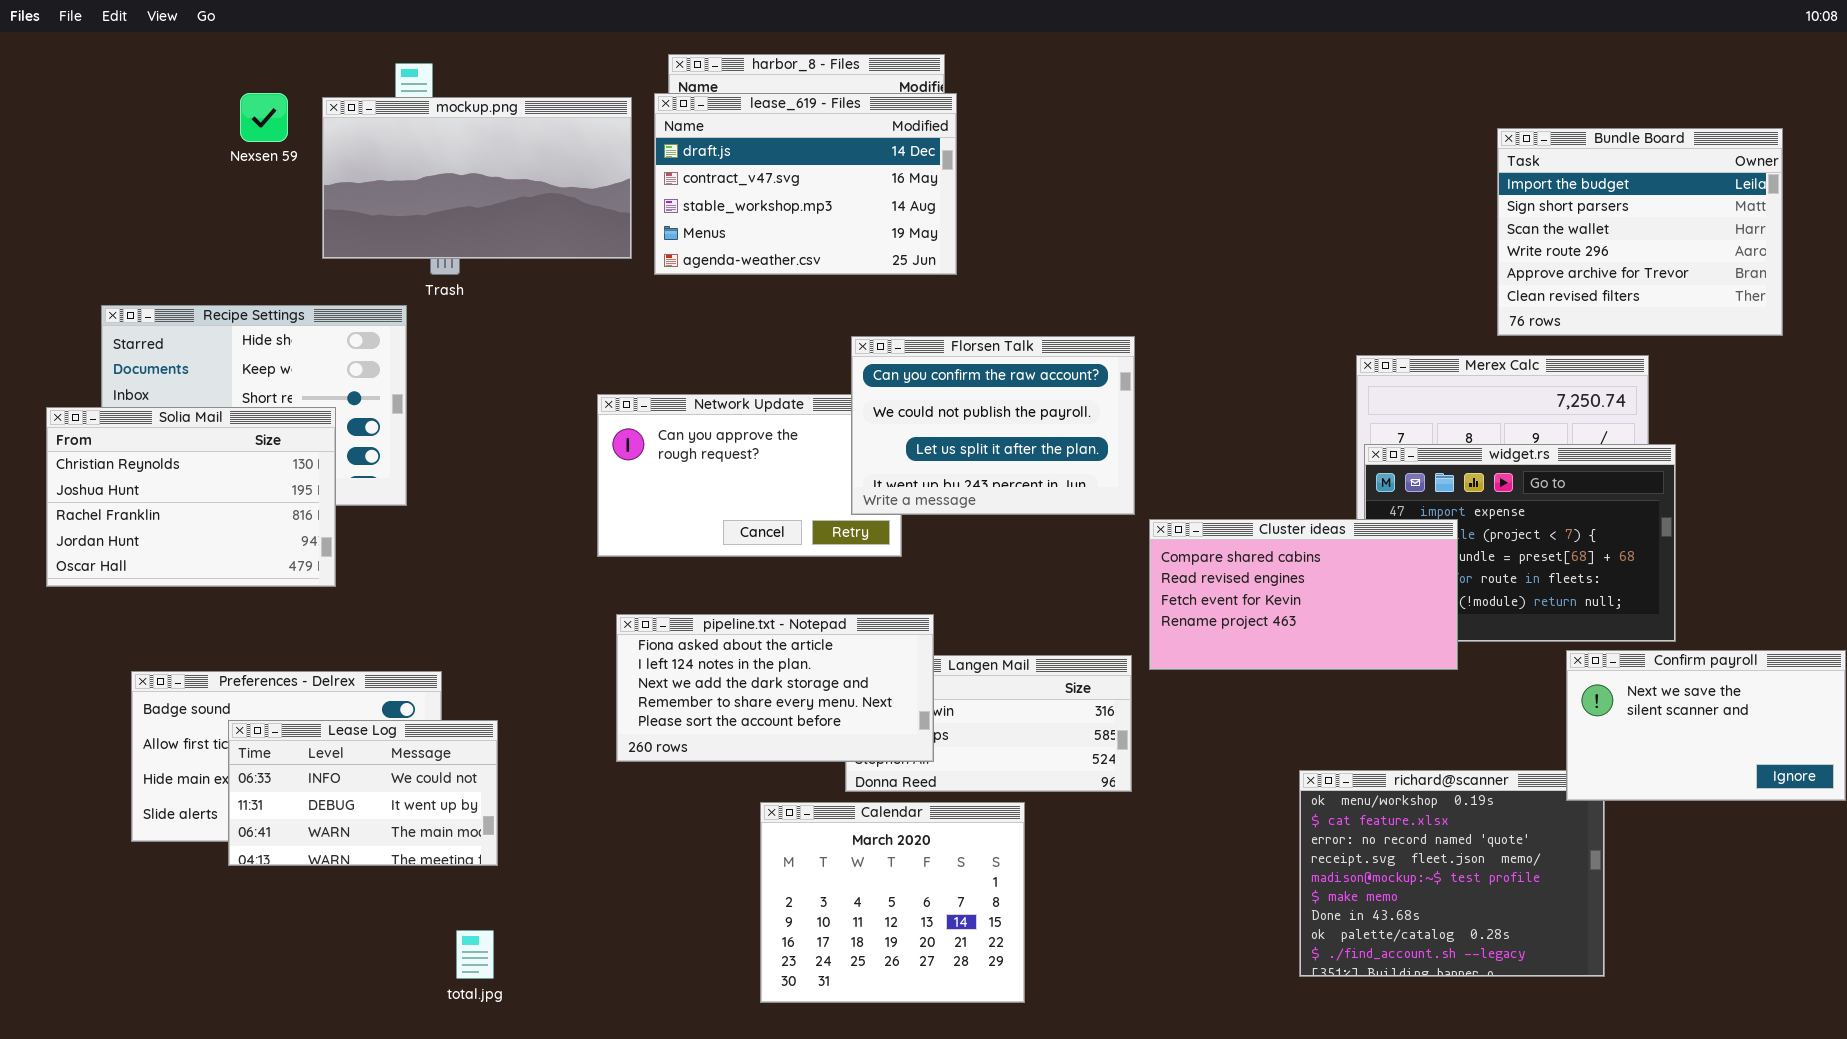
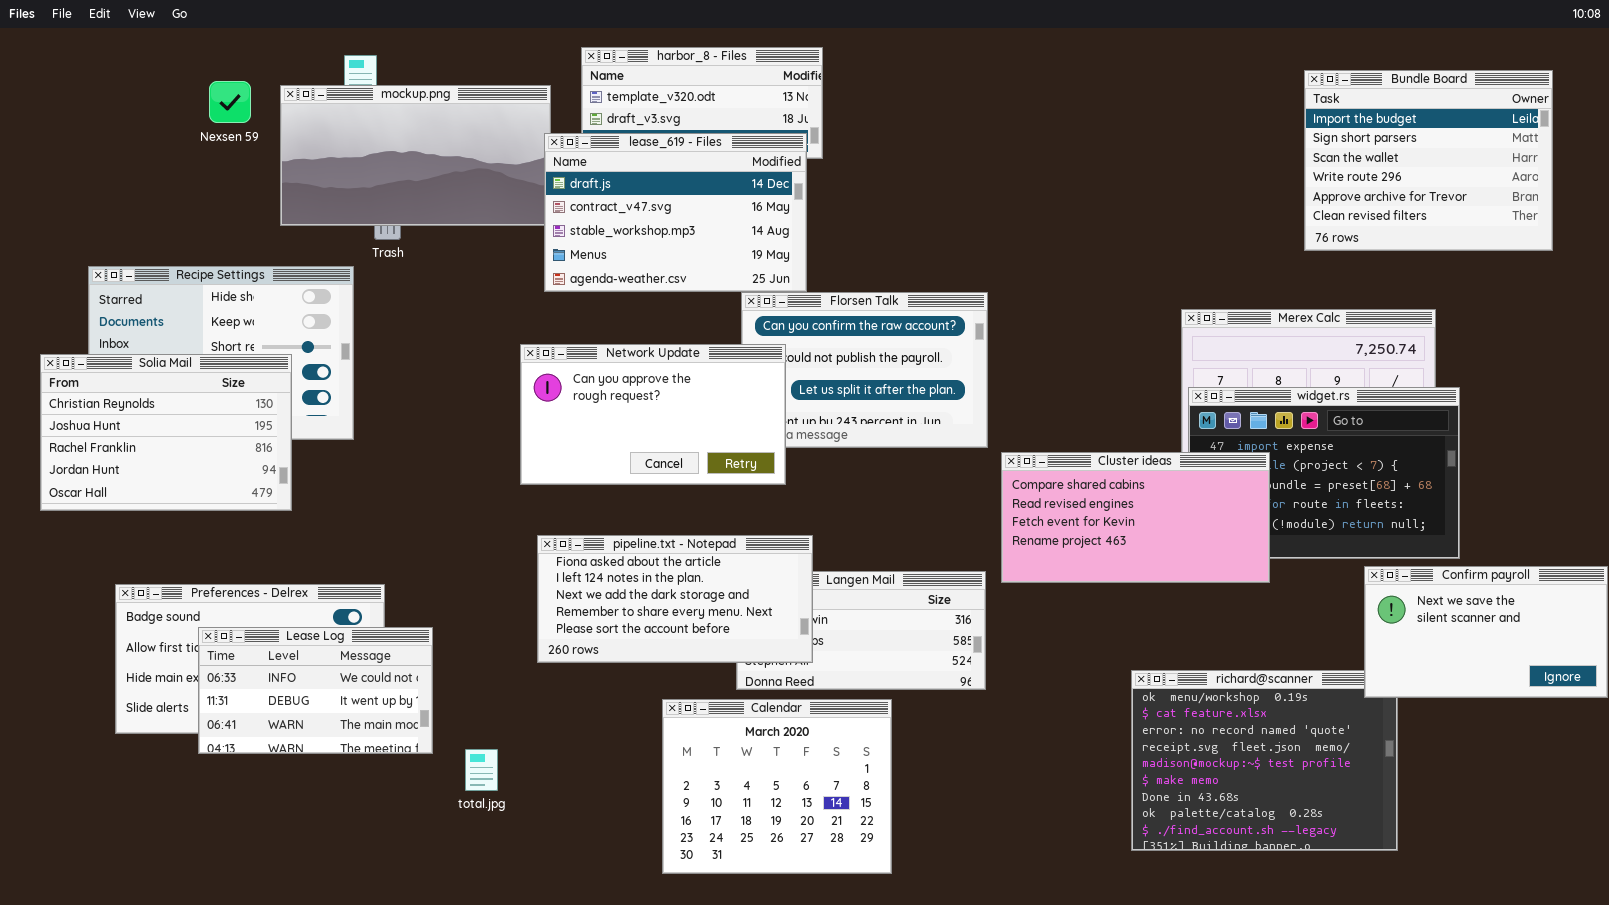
lease_619 - Files: [654,93,957,275] -> [544,133,807,292], moved
Bundle Board: [1497,128,1783,336] -> [1304,70,1553,251], moved
Network Update: [597,394,902,557] -> [520,344,786,485], raised
total.jpg: [456,930,494,979] -> [465,749,498,791], moved

